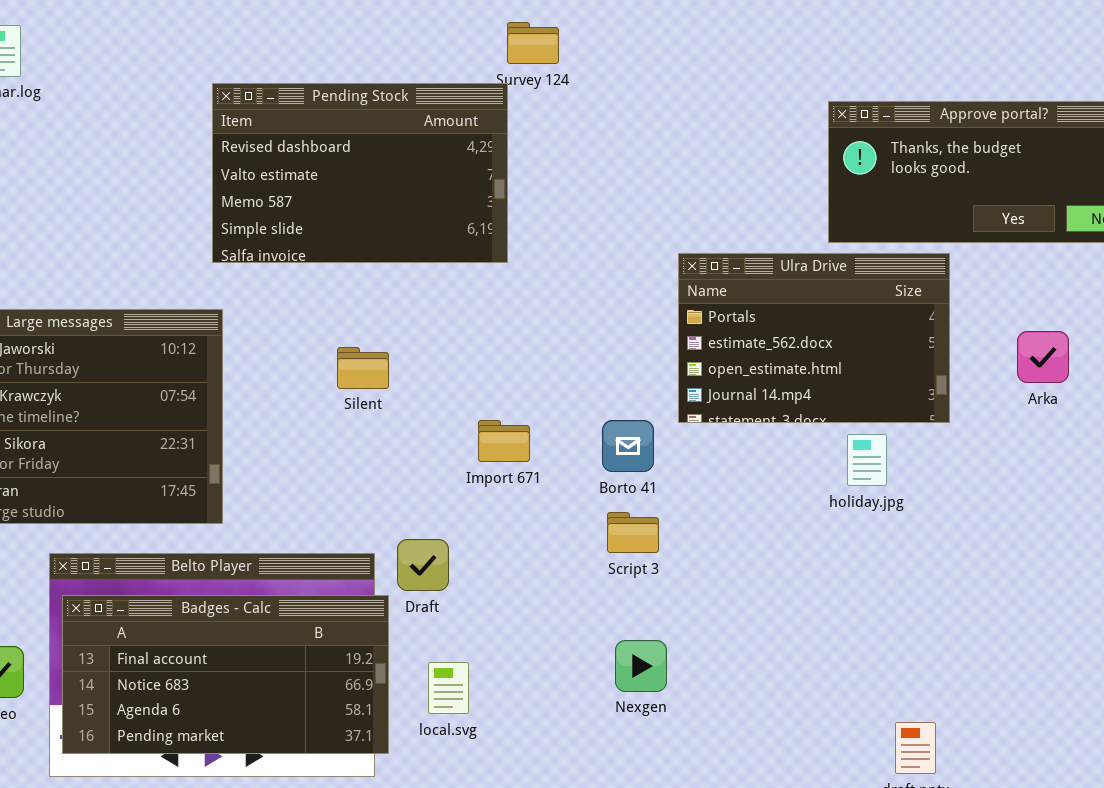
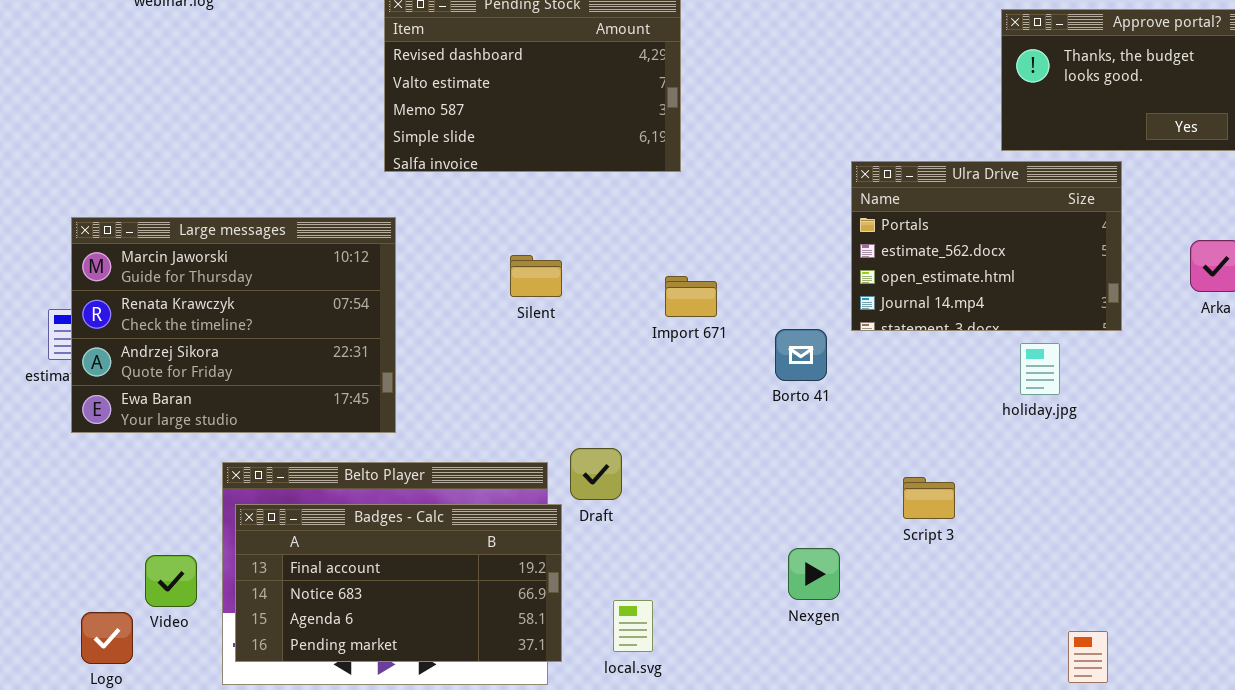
Import 671: [478,420,530,462] -> [665,276,717,317], moved
Script 3: [607,512,659,553] -> [903,477,955,519], moved
local.svg: [428,662,469,714] -> [613,600,653,652], moved

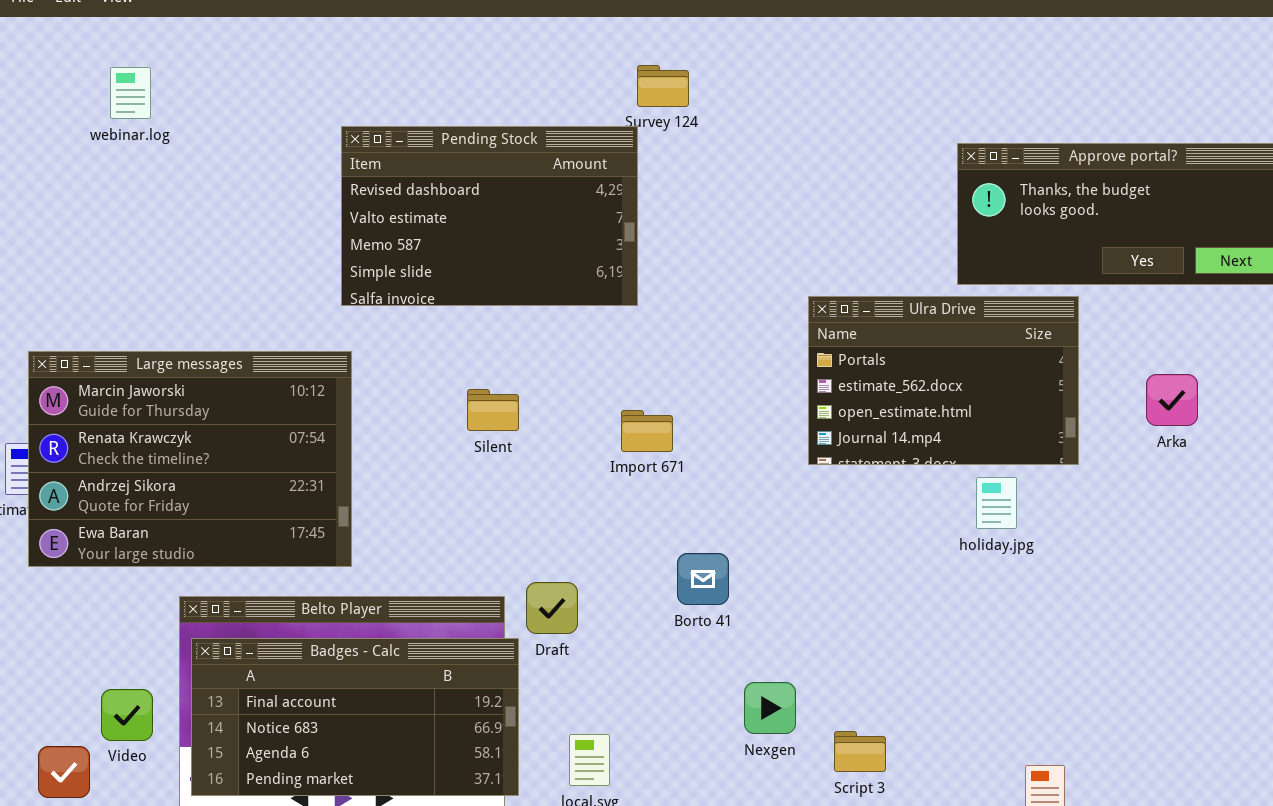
Borto 41: [775,329,827,381] -> [677,553,729,605], moved
Script 3: [903,477,955,519] -> [834,731,886,772], moved

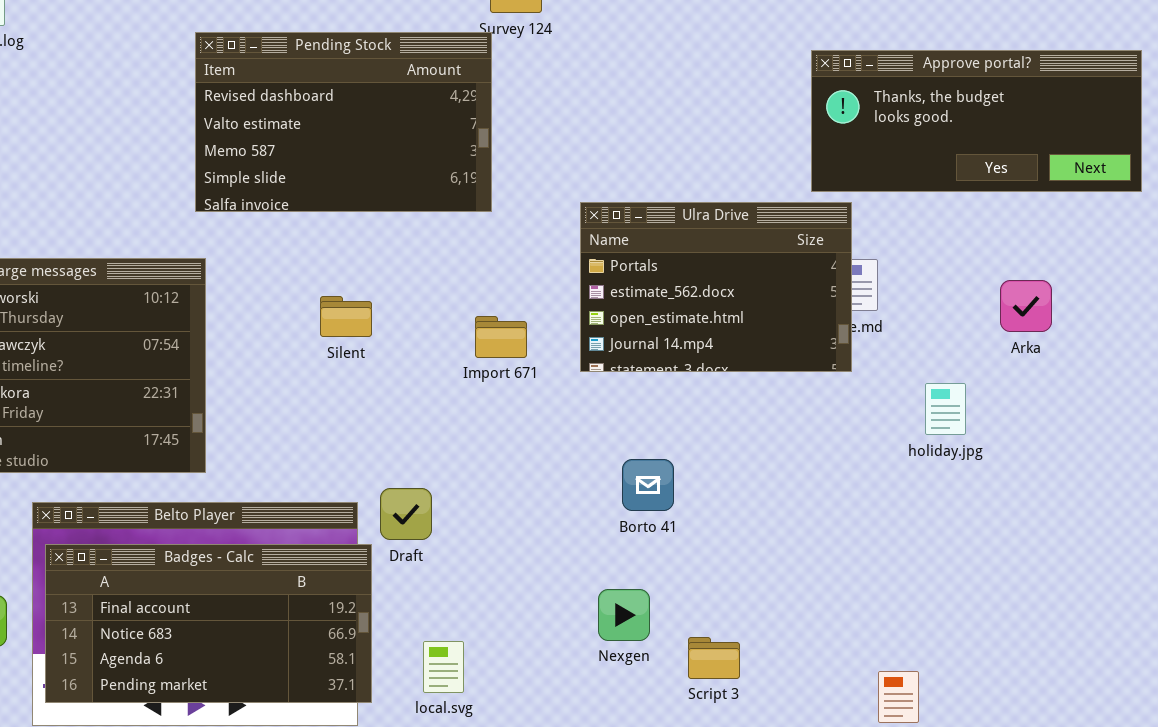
Ulra Drive: [808,296,1079,465] -> [580,202,852,372], moved
holiday.jpg: [976,477,1017,529] -> [925,383,966,435], moved
Borto 41: [677,553,729,605] -> [622,459,674,511], moved

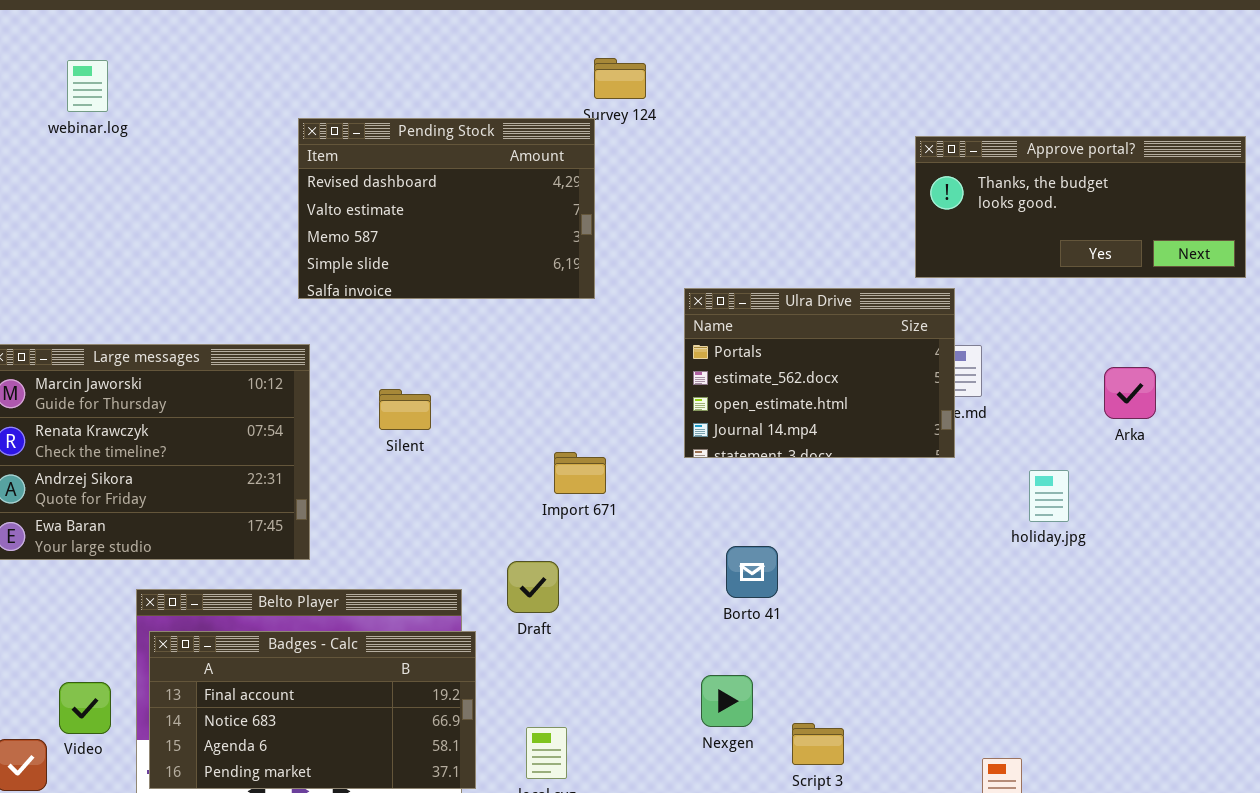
Silent: [320,296,372,337] -> [379,389,431,430], moved
Import 671: [475,316,527,358] -> [554,452,606,494], moved
Draft: [380,488,432,540] -> [507,561,559,613], moved

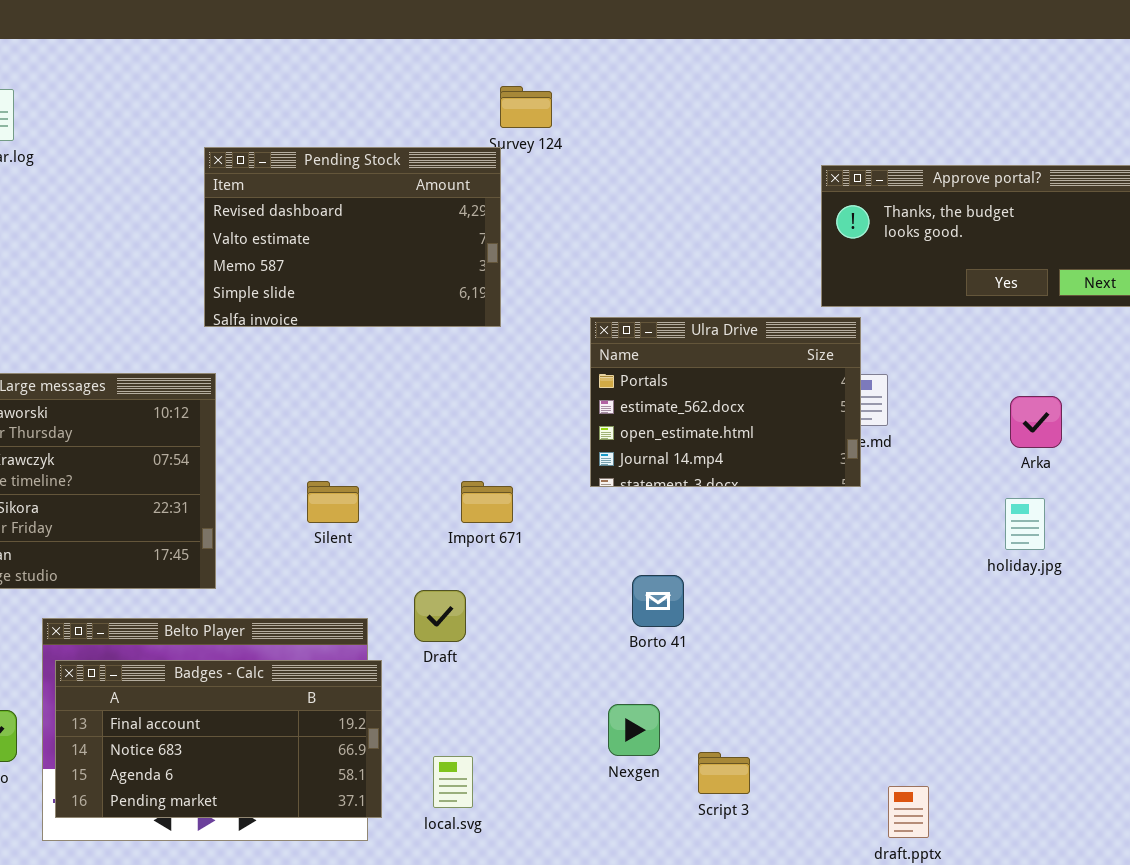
Silent: [379,389,431,430] -> [307,481,359,523], moved
holiday.jpg: [1029,470,1069,522] -> [1005,498,1045,550], moved

